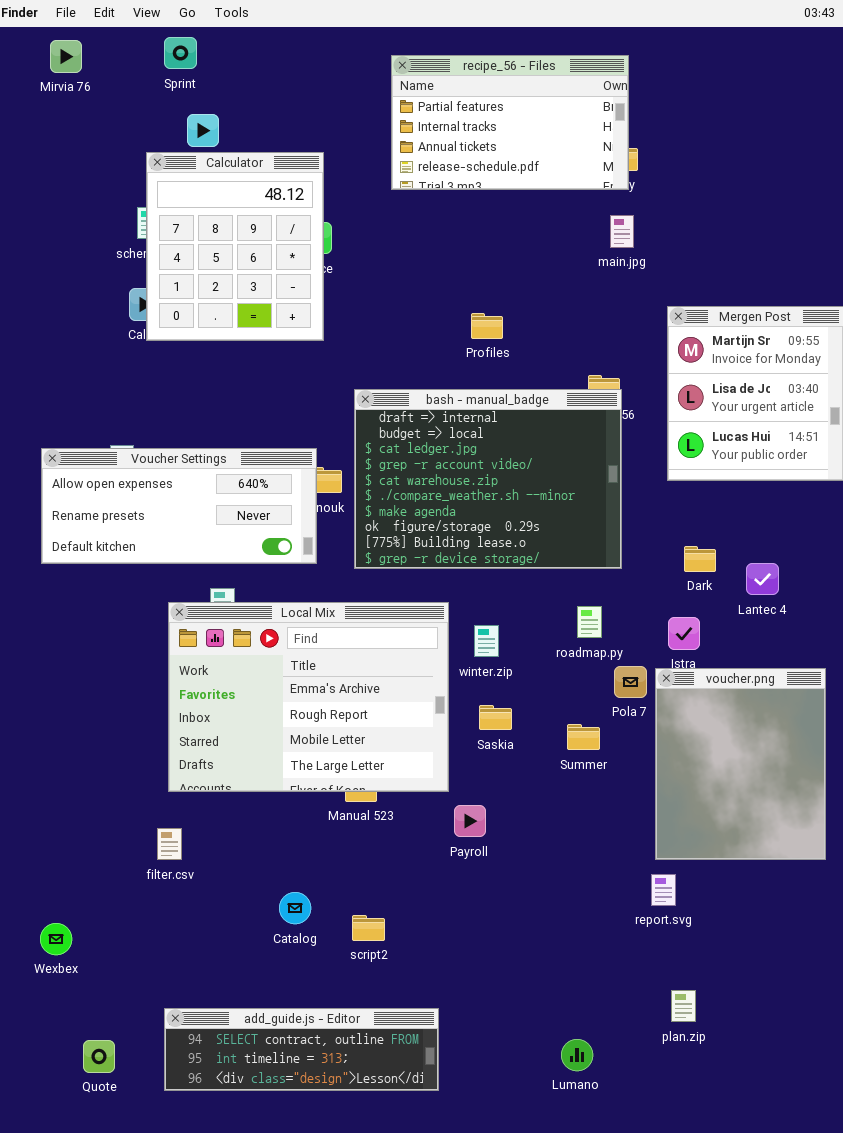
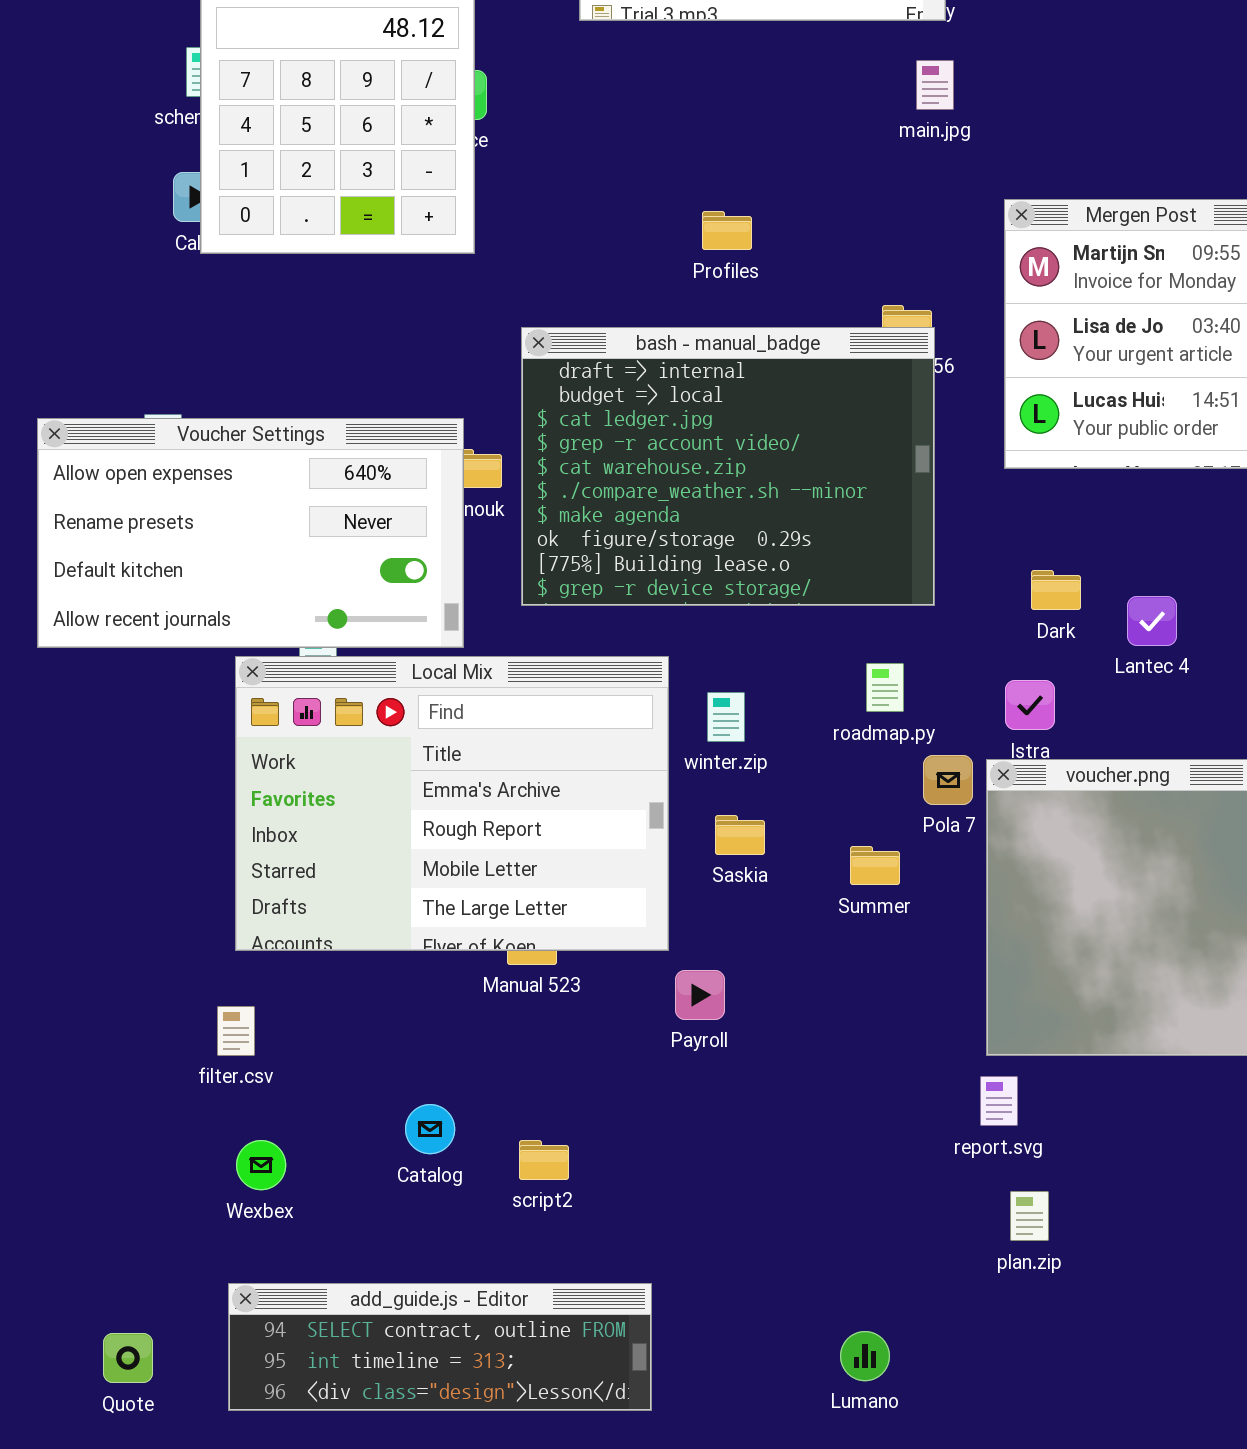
Voucher Settings: [41,448,317,564] -> [37,418,464,648], resized
Wexbex: [40,923,72,955] -> [236,1140,286,1190], moved
plan.zip: [671,990,696,1022] -> [1010,1191,1049,1241], moved

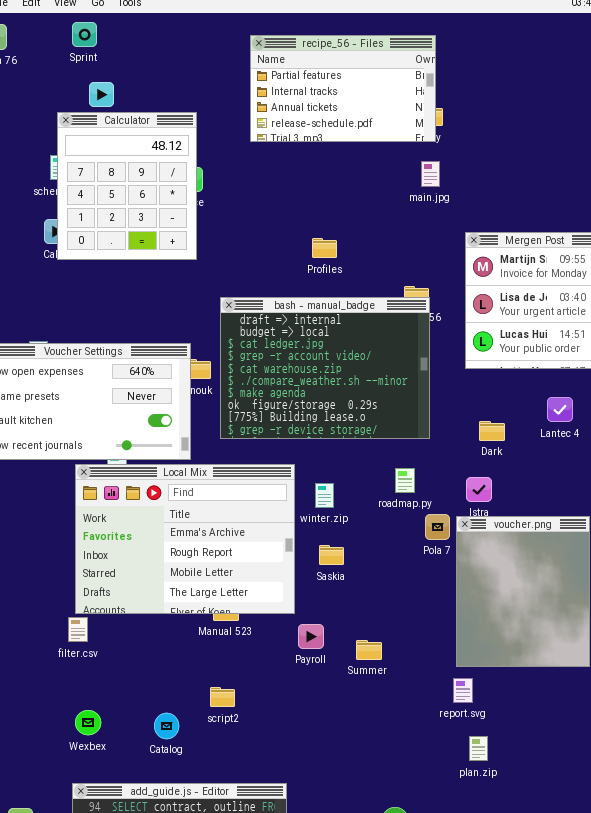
Lantec 4: [1127,596,1177,646] -> [547,397,573,422], moved
Summer: [850,846,900,885] -> [356,640,382,660], moved
filter.csv: [217,1006,255,1056] -> [68,617,88,642], moved
Catalog: [405,1104,455,1154] -> [154,713,179,739], moved
script2: [519,1140,569,1180] -> [210,687,235,707], moved

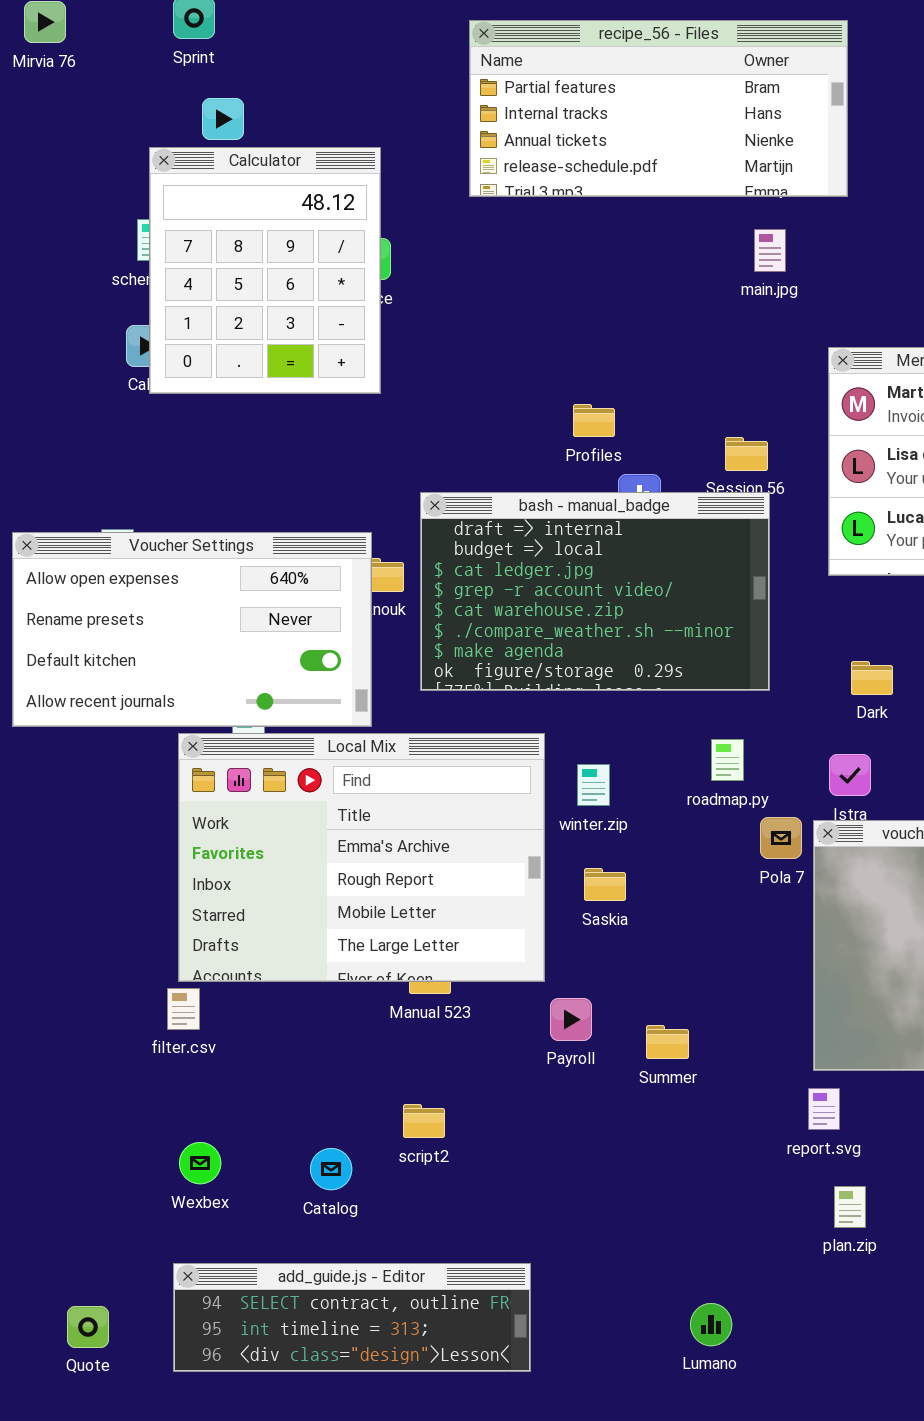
recipe_56 - Files: [250,35,436,142] -> [469,20,848,197], resized
Profiles: [312,238,337,258] -> [573,404,615,437], moved
bash - manual_badge: [220,297,430,439] -> [420,492,770,691], resized

